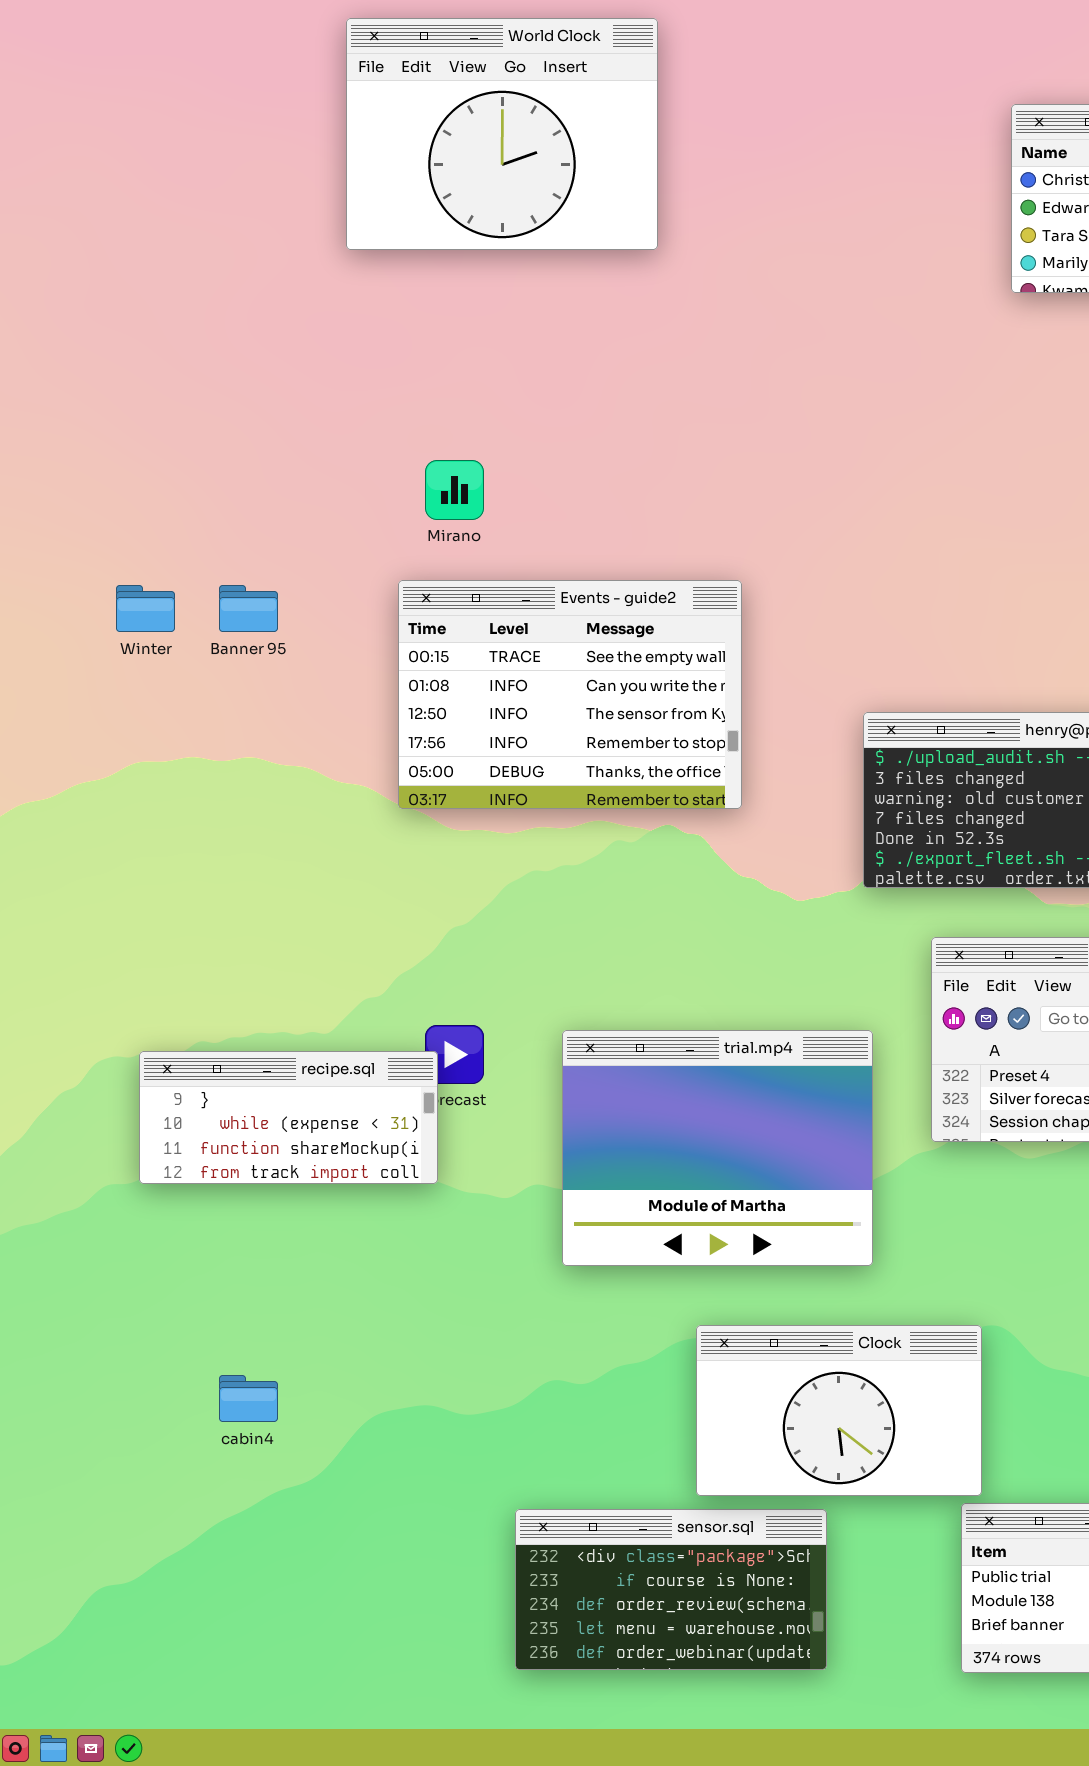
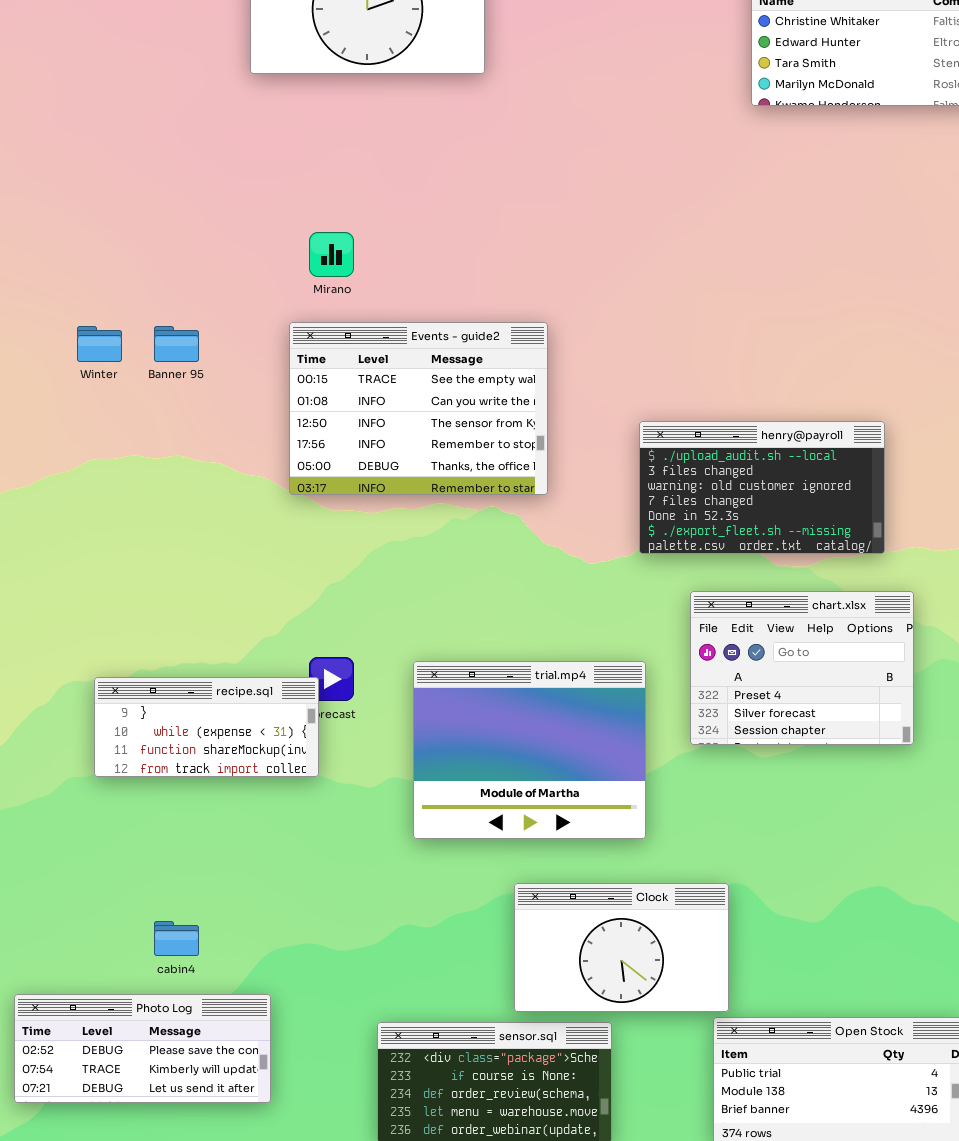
Photo Log: none -> [14,994,271,1103], opened

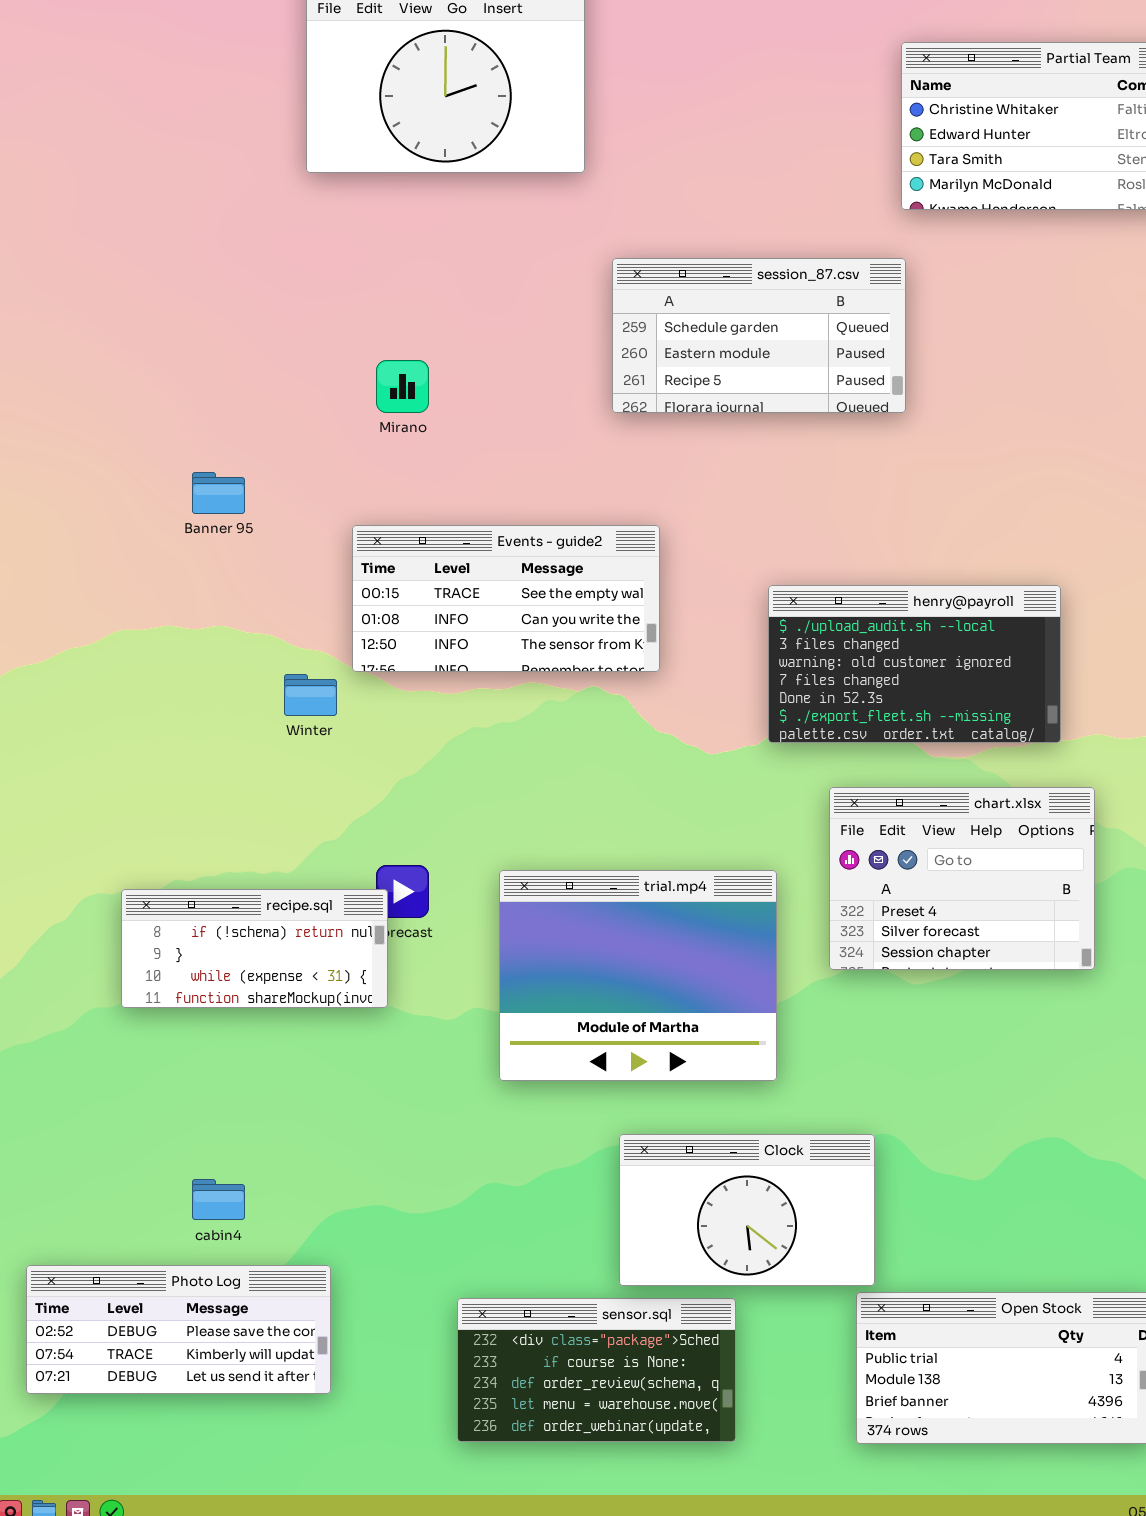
session_87.csv: none -> [612,258,906,413], opened
Events - guide2: [289,322,548,495] -> [352,525,660,672], resized
Winter: [77,326,122,362] -> [284,674,337,716], moved
recipe.sql: [94,677,319,777] -> [121,889,388,1008], scrolled up 1 row

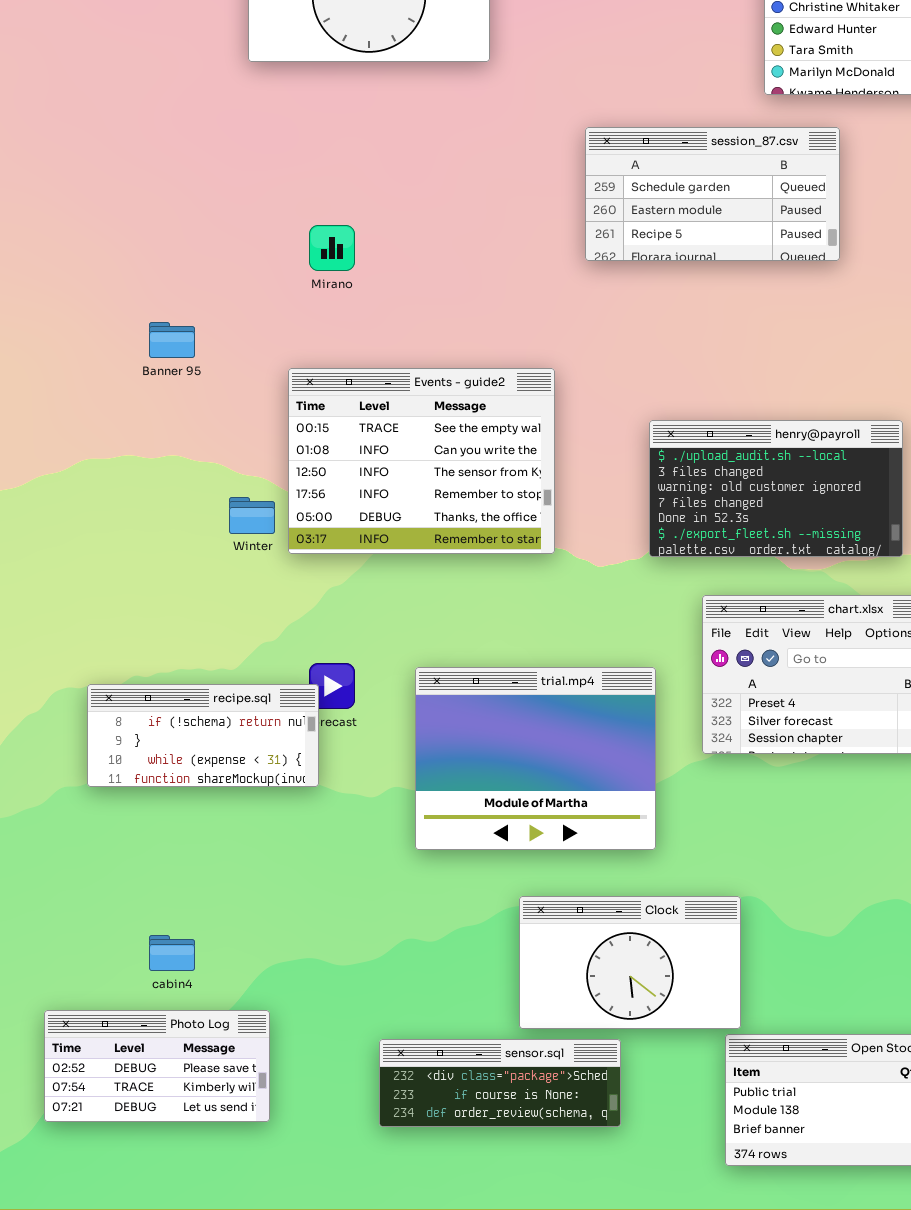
session_87.csv: [612,258,906,413] -> [585,127,840,261], moved
Events - guide2: [352,525,660,672] -> [288,368,555,554], resized
Photo Log: [26,1265,331,1394] -> [44,1010,270,1122], resized
sensor.sql: [457,1298,736,1442] -> [379,1039,621,1127], resized

